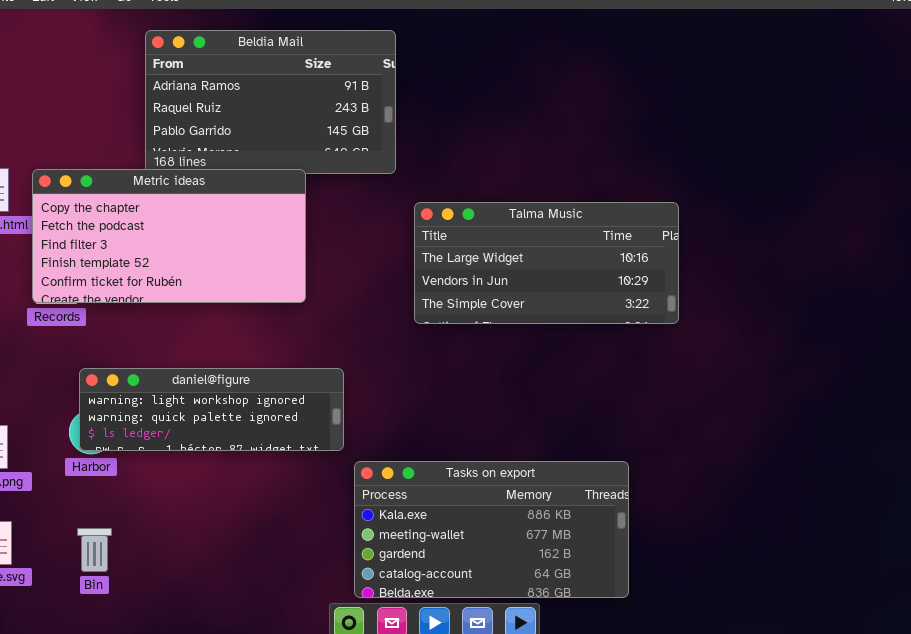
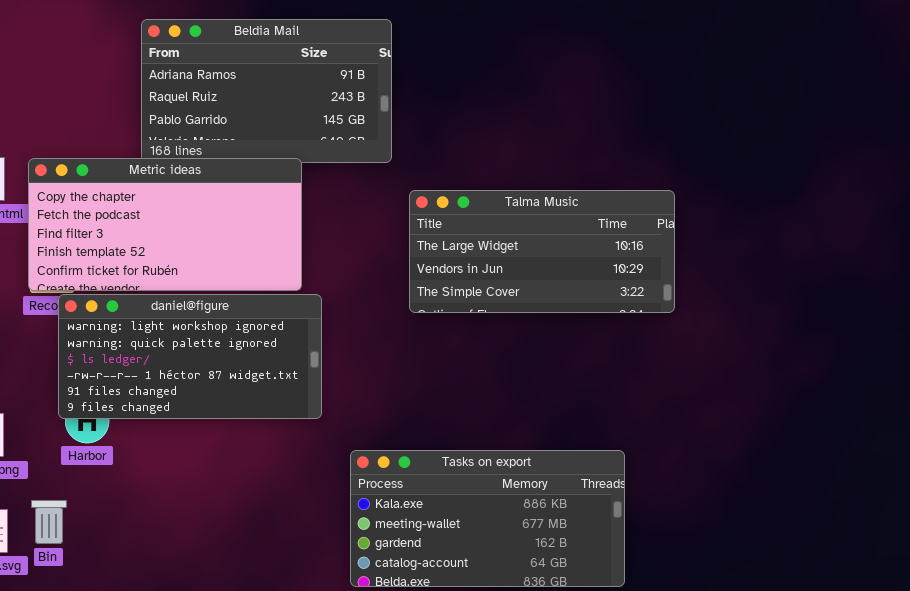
daniel@figure: [79,368,344,451] -> [58,294,322,419], moved, resized
Bin: [77,528,112,572] -> [31,500,67,544], moved

